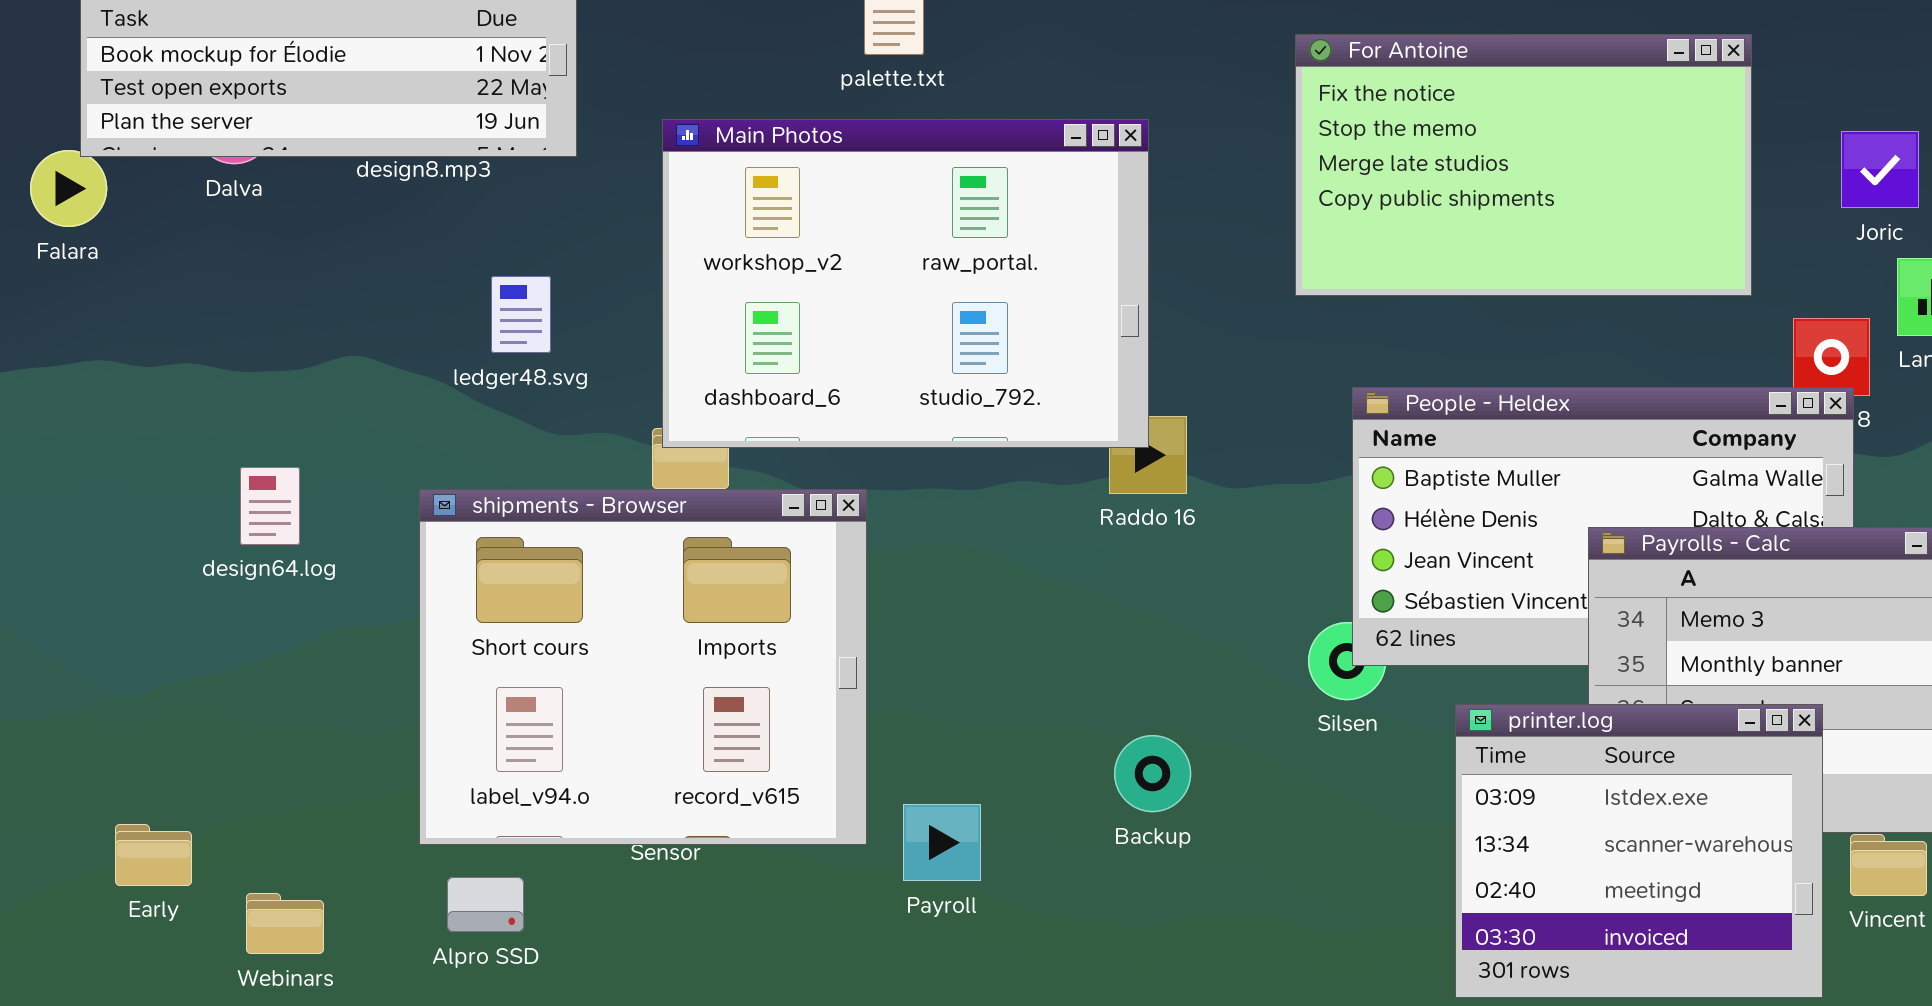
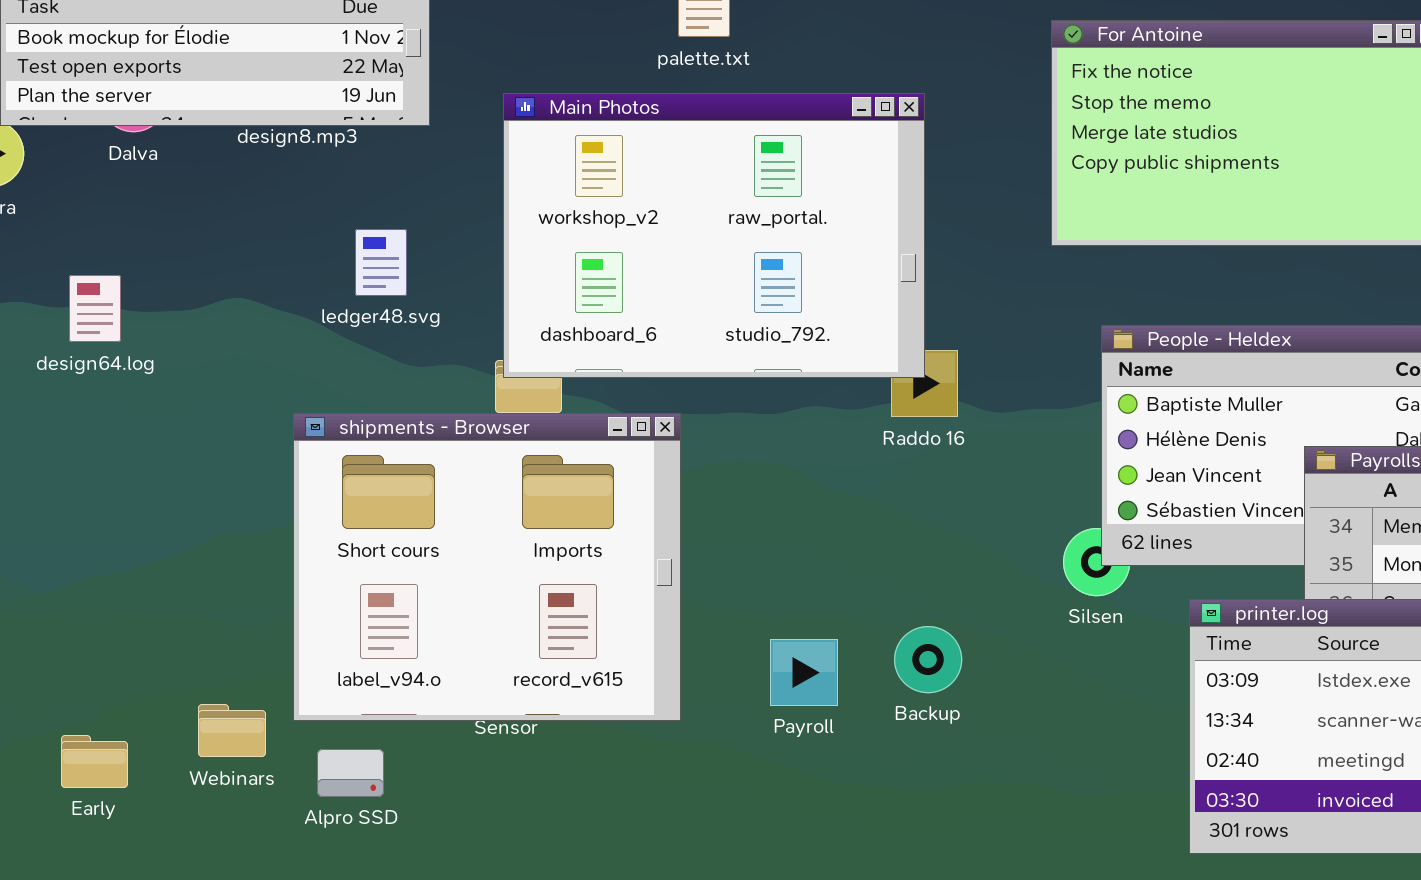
design64.log: [240,467,300,545] -> [69,275,121,342], moved
Payroll: [903,804,981,881] -> [770,639,838,706], moved
Early: [115,824,192,886] -> [61,735,128,788], moved
Webinars: [246,893,324,954] -> [198,704,266,757], moved

